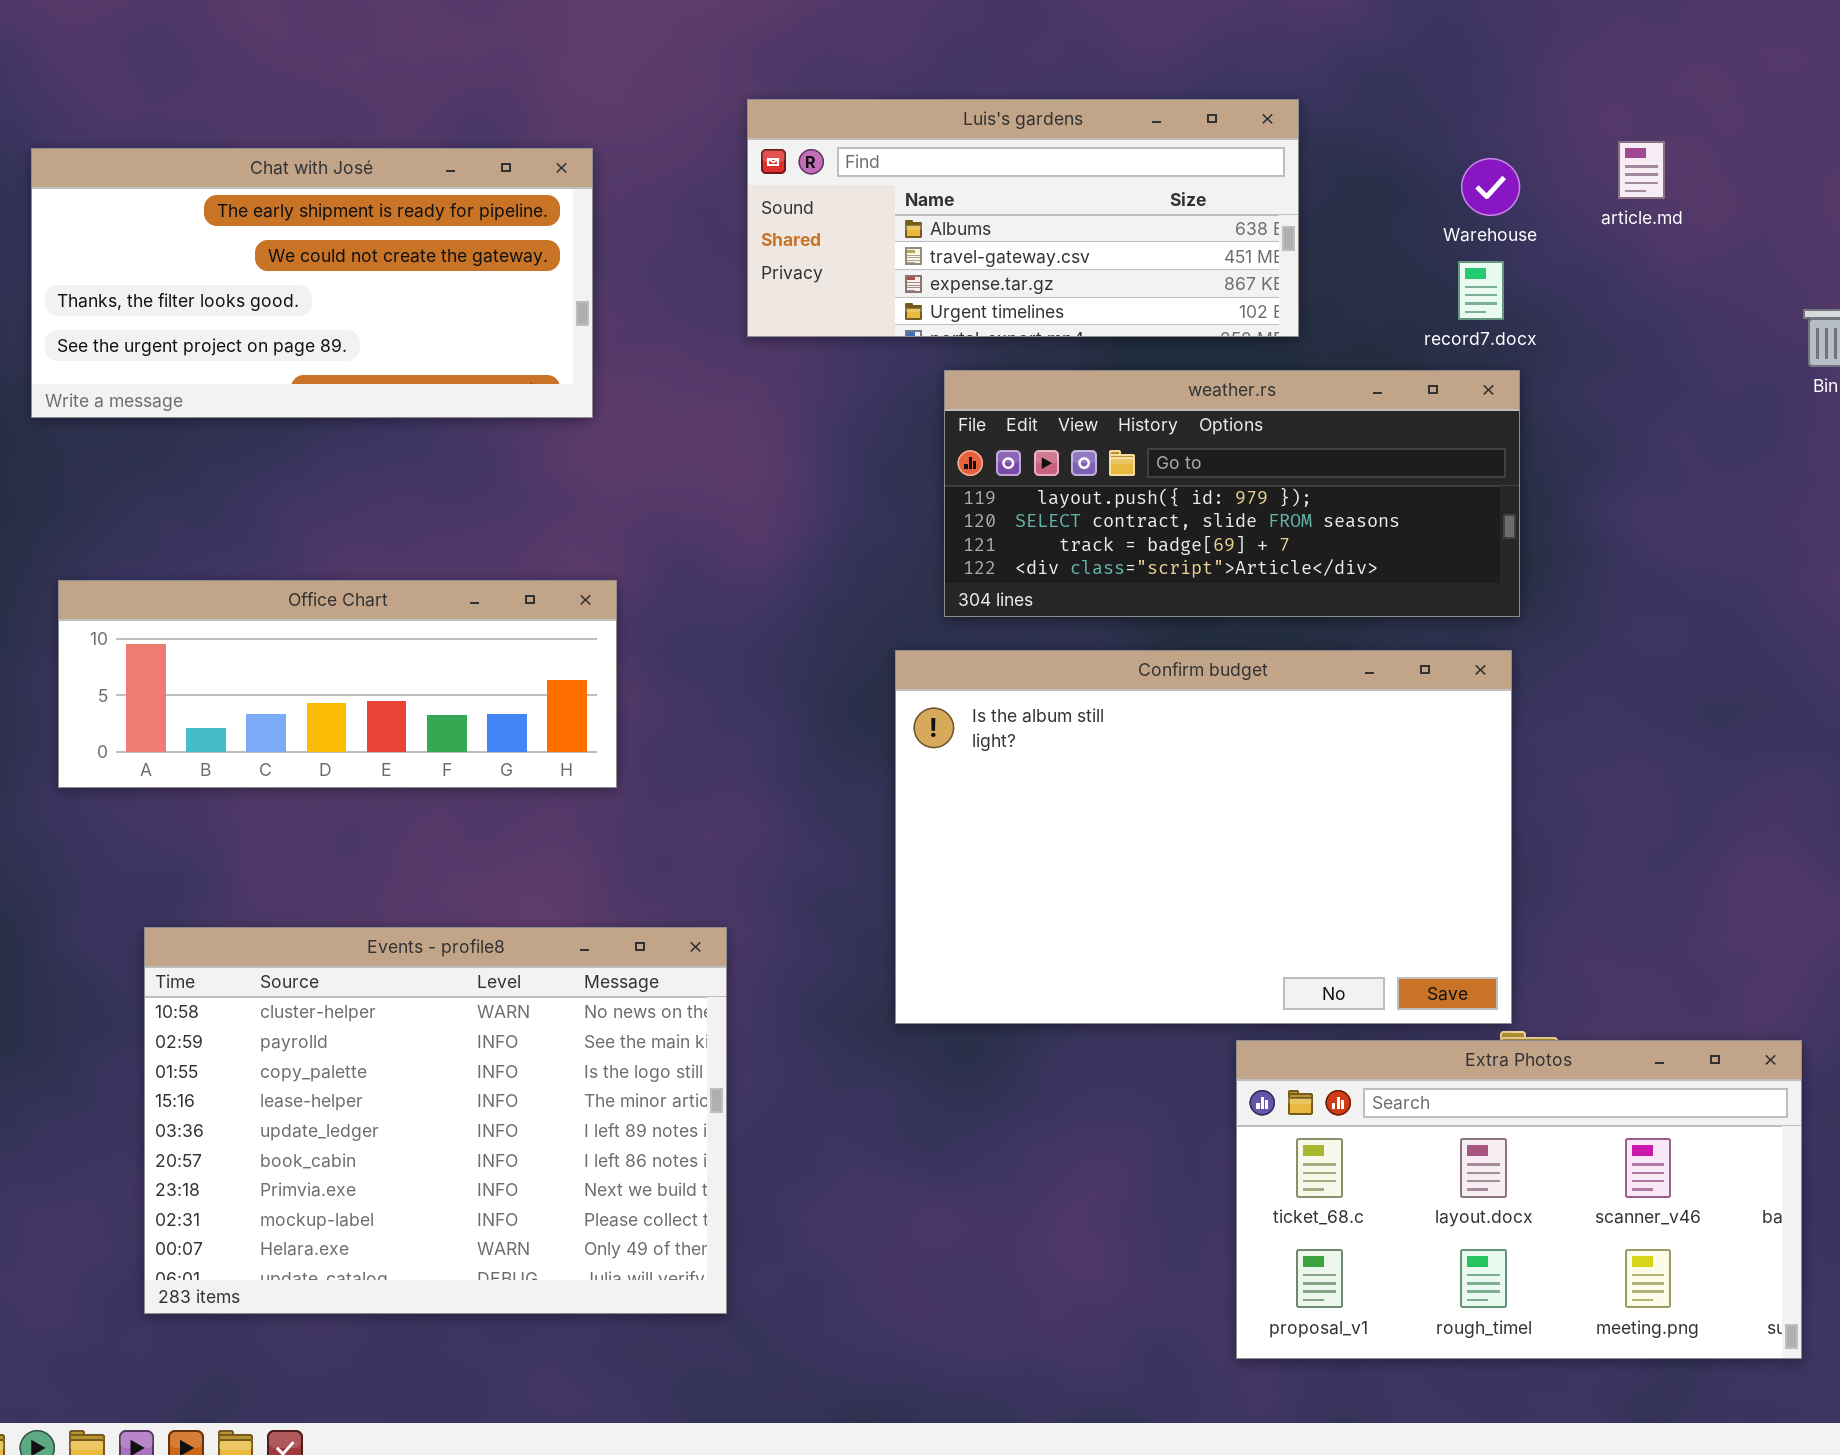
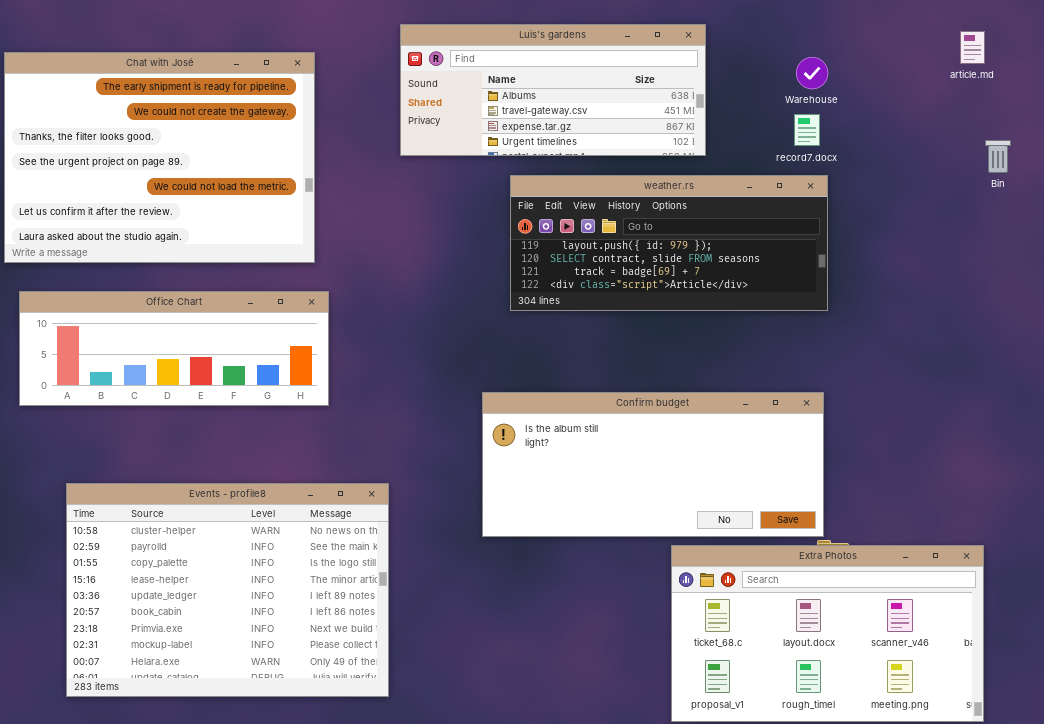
article.md: [1618,141,1665,199] -> [960,31,985,64], moved
Chat with José: [31,148,593,418] -> [4,52,315,263], resized
Confirm budget: [895,650,1512,1024] -> [482,392,824,537], resized

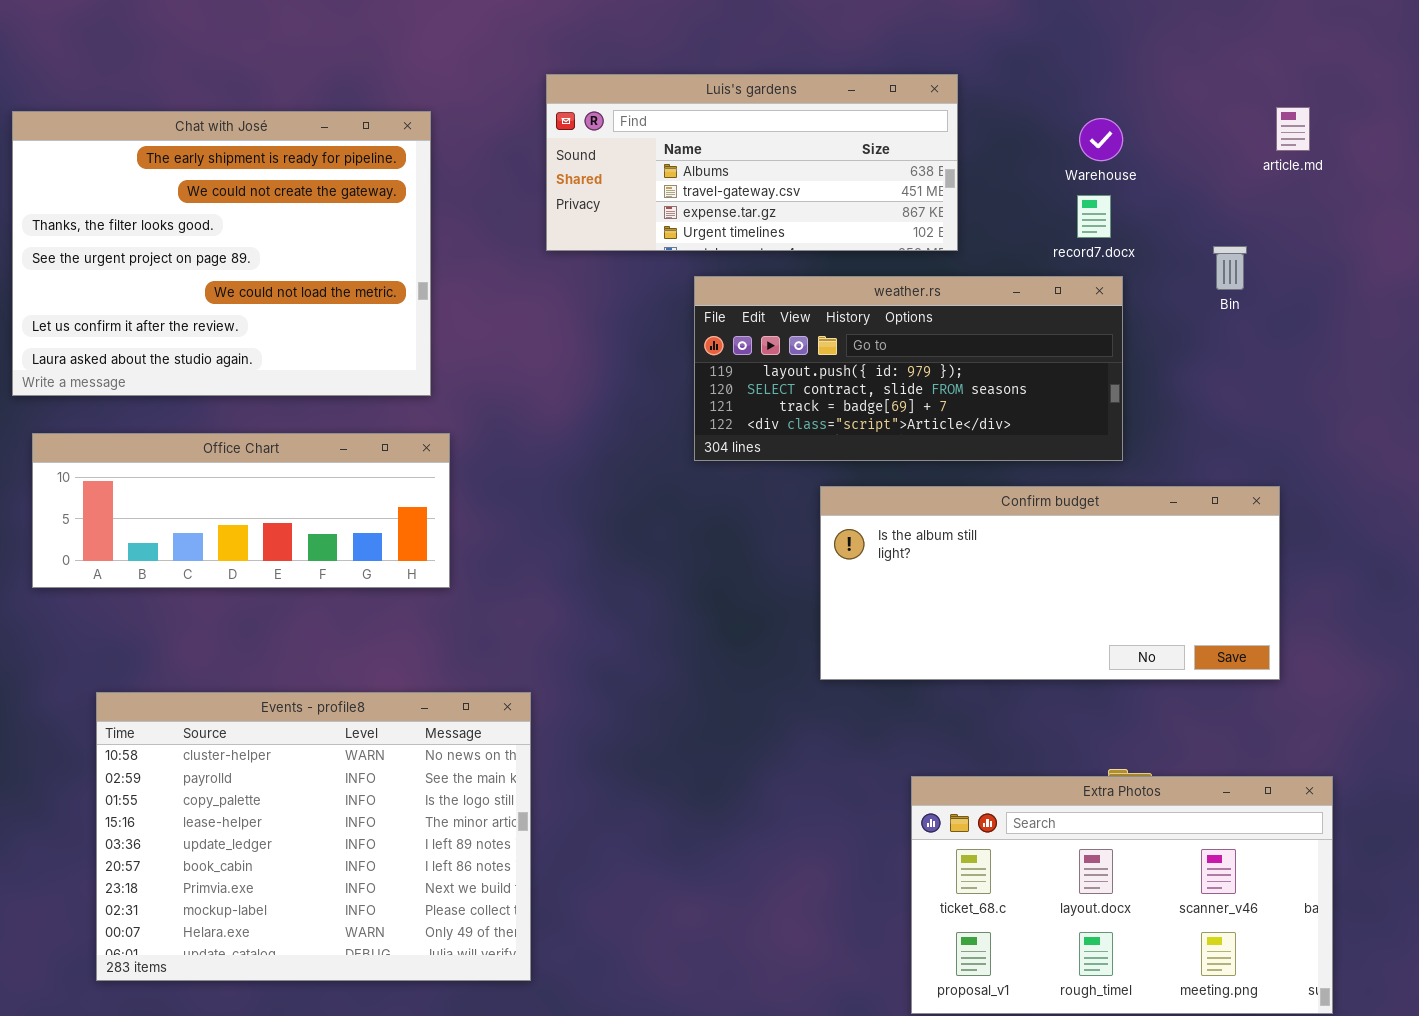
article.md: [960,31,985,64] -> [1276,107,1310,151], moved
Bin: [985,140,1011,173] -> [1213,246,1247,290], moved
Confirm budget: [482,392,824,537] -> [820,486,1280,680], moved

